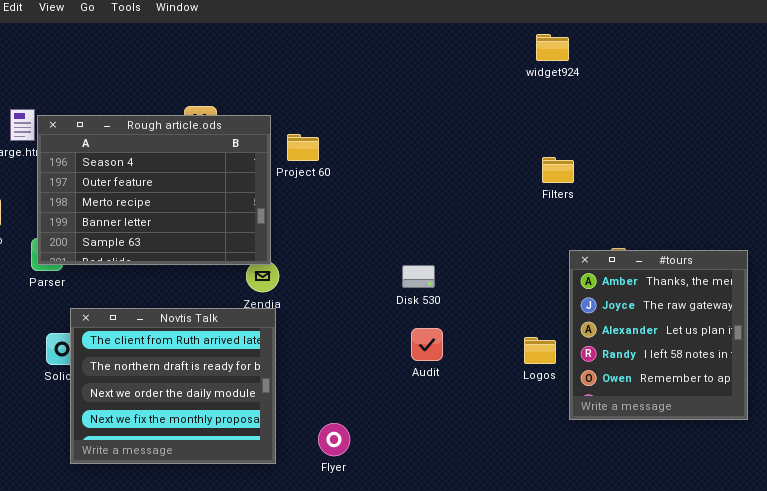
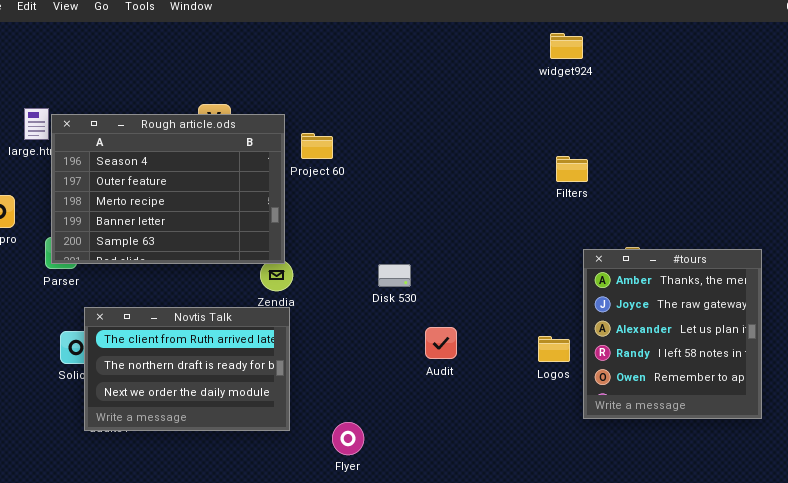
Disk 530: [402,265,435,288] -> [378,264,411,287], moved
Novtis Talk: [70,308,276,464] -> [84,307,290,431], resized

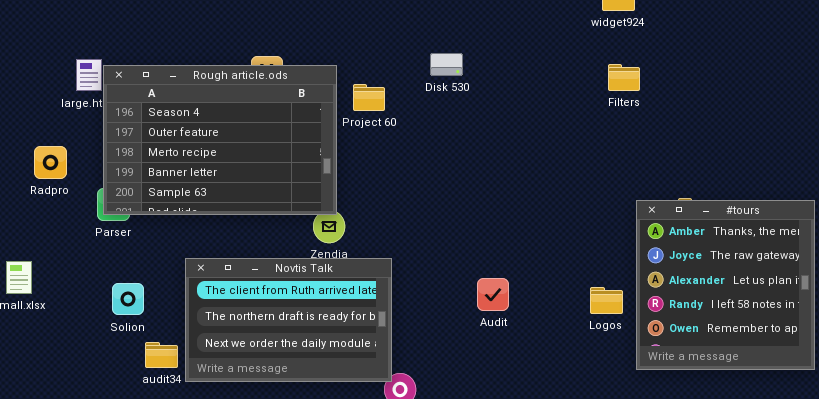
Filters: [556,156,588,182] -> [608,64,640,91], moved
Disk 530: [378,264,411,287] -> [430,53,463,76], moved
Novtis Talk: [84,307,290,431] -> [185,258,392,382], moved

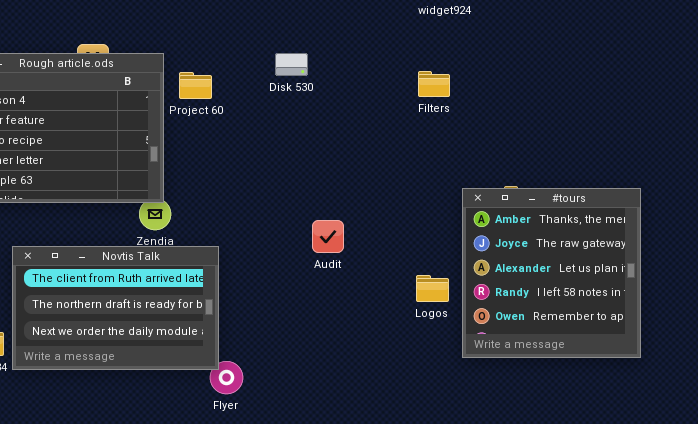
Disk 530: [430,53,463,76] -> [275,53,308,76], moved
Filters: [608,64,640,91] -> [418,71,450,97], moved
Audit: [477,278,509,311] -> [312,220,344,253], moved

